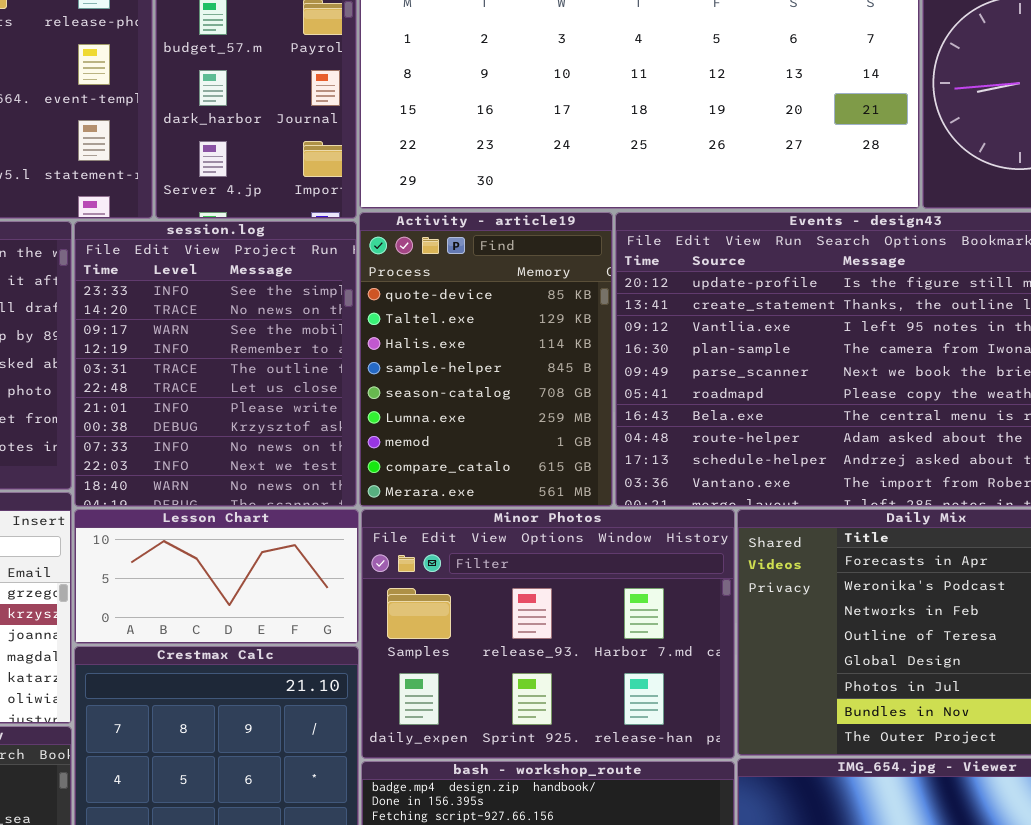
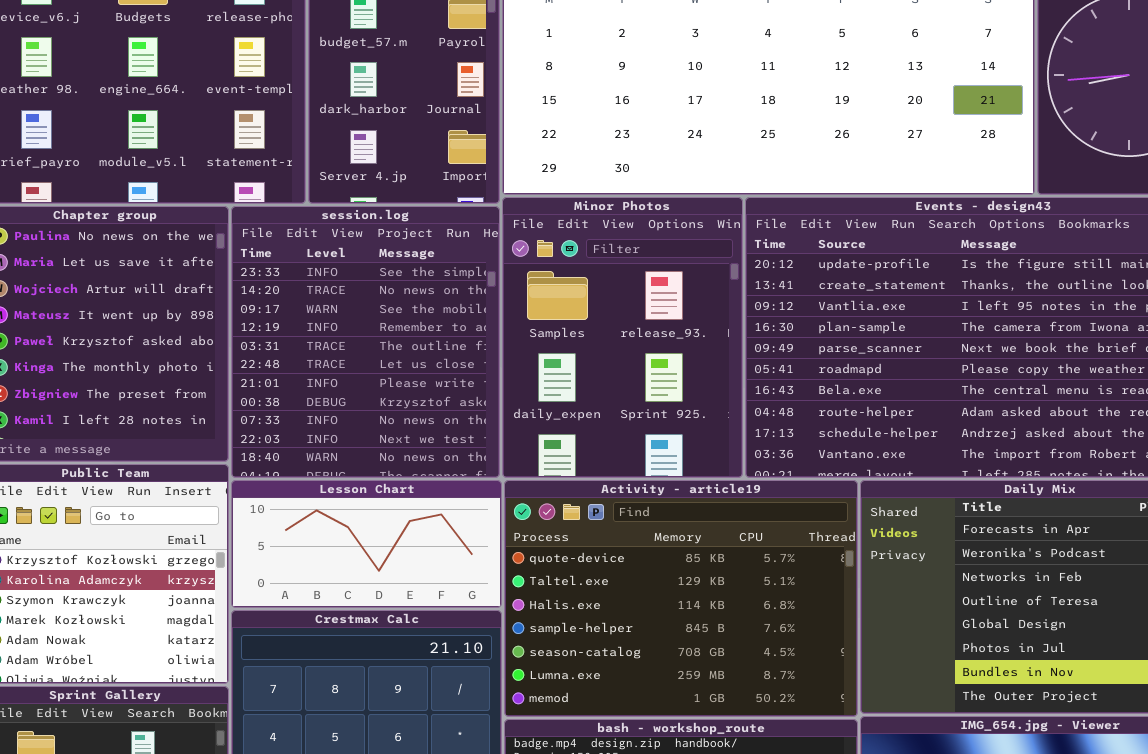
Activity - article19: [359,212,613,507] -> [504,480,858,717], moved, resized
Minor Photos: [361,509,735,759] -> [502,197,743,478], moved, resized

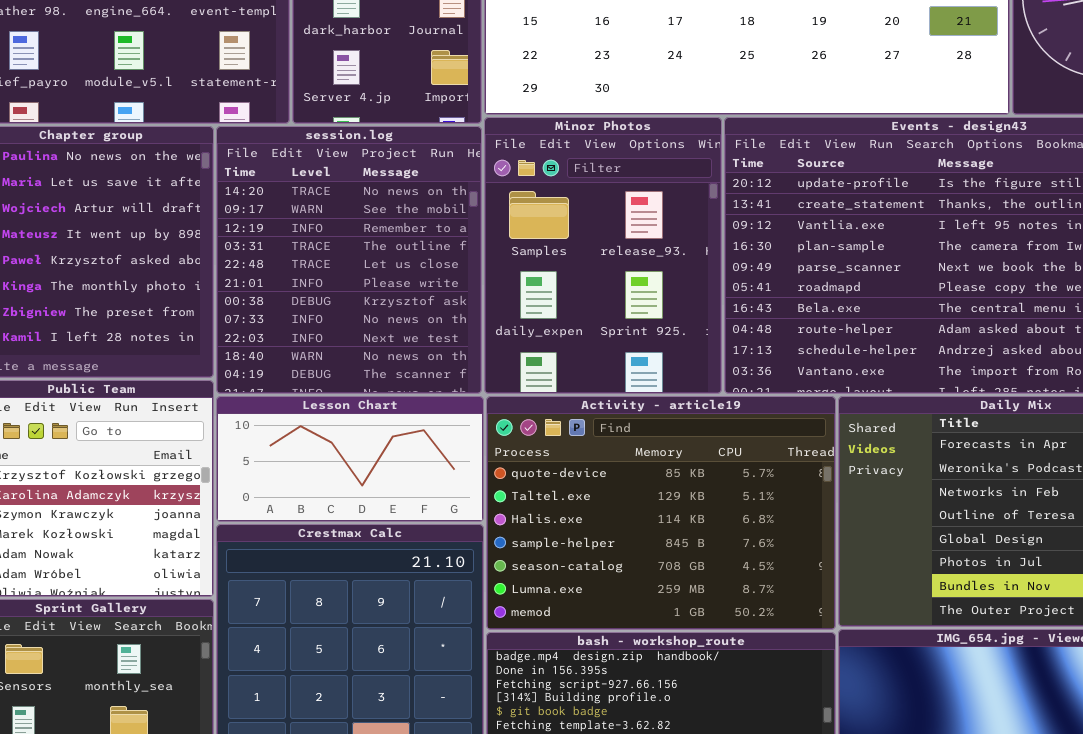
session.log: [231,206,500,478] -> [216,126,482,394], scrolled down 1 row

